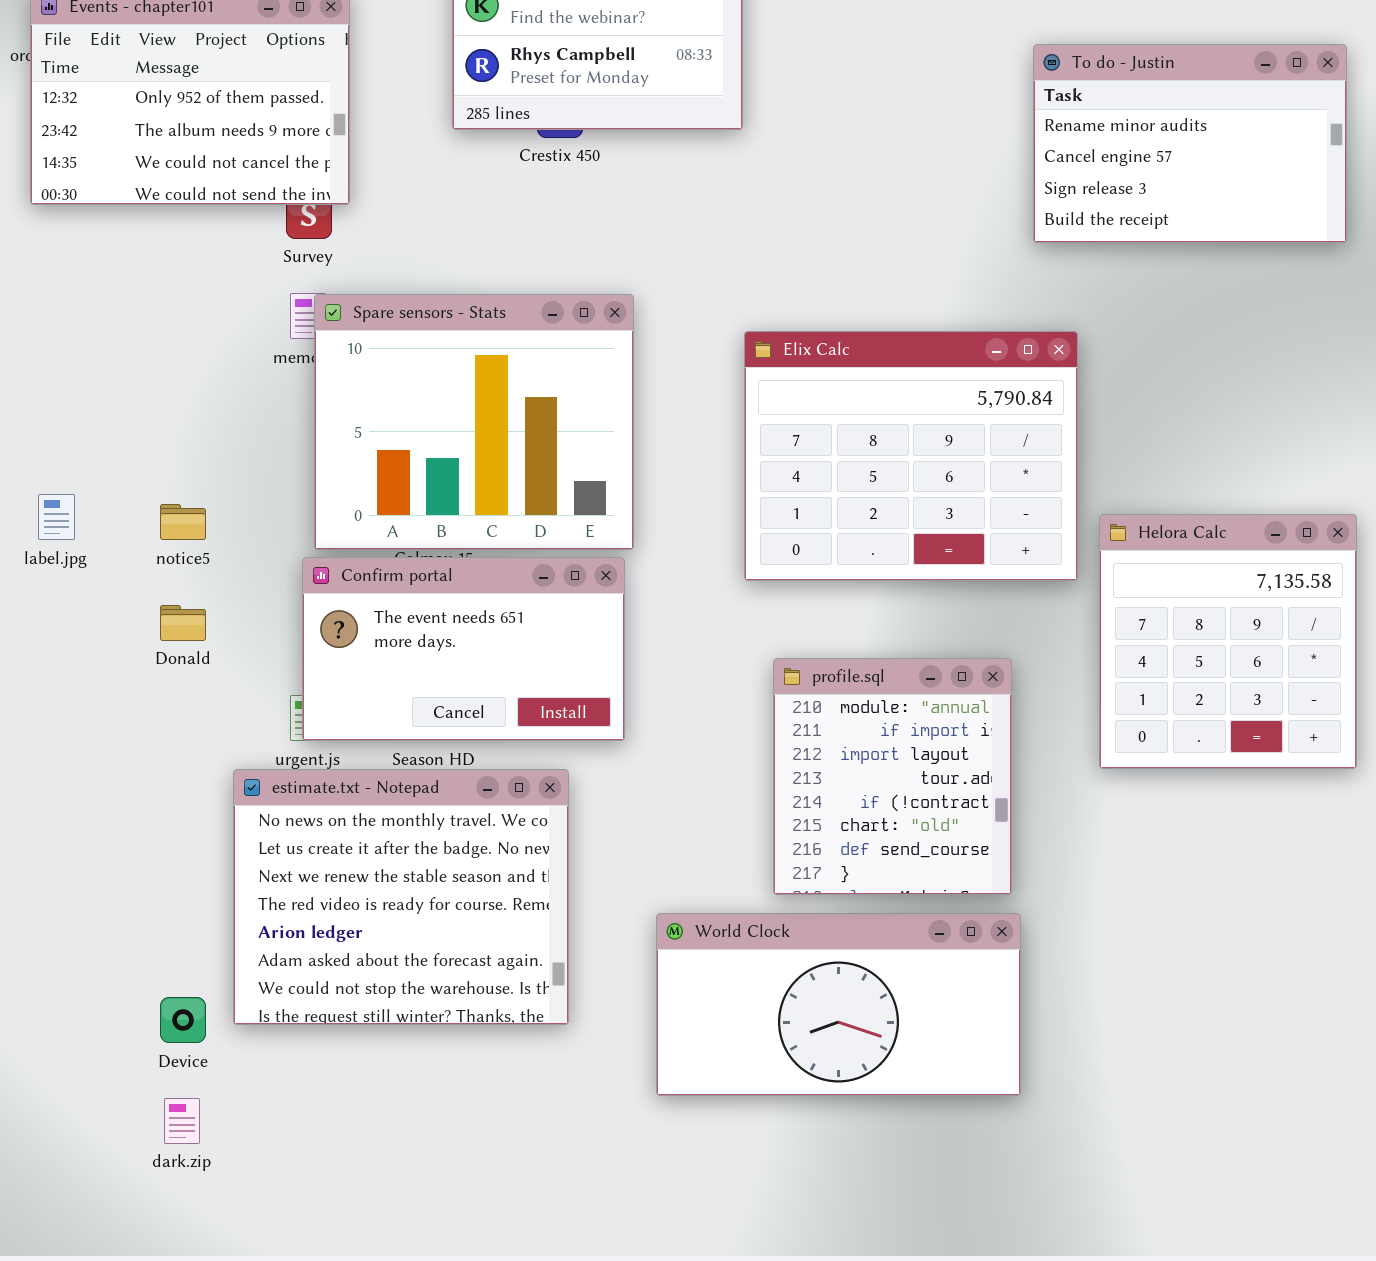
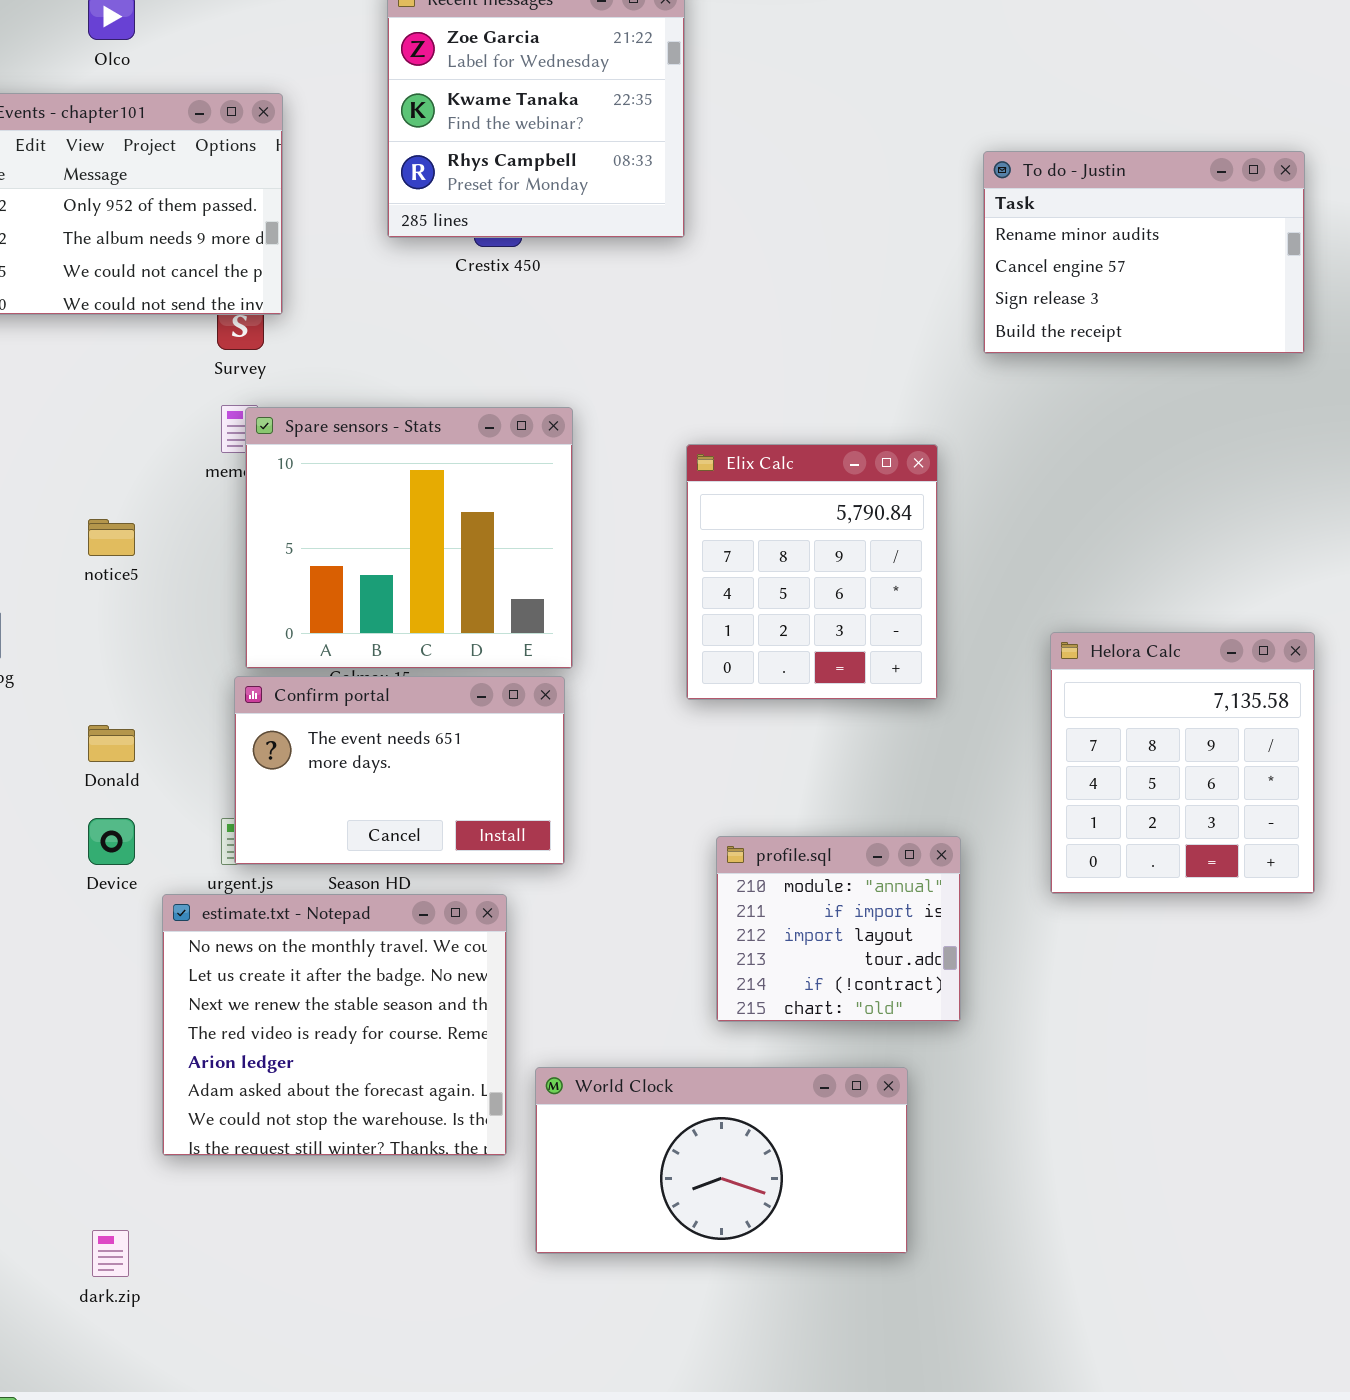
Elix Calc: [744,331,1078,581] -> [686,444,938,700], resized
notice5: [160,504,206,540] -> [88,519,135,556], moved
profile.sql: [773,658,1012,895] -> [716,836,961,1022], resized
World Clock: [656,913,1021,1096] -> [535,1067,908,1254], moved
Device: [160,997,206,1043] -> [88,818,135,865], moved

